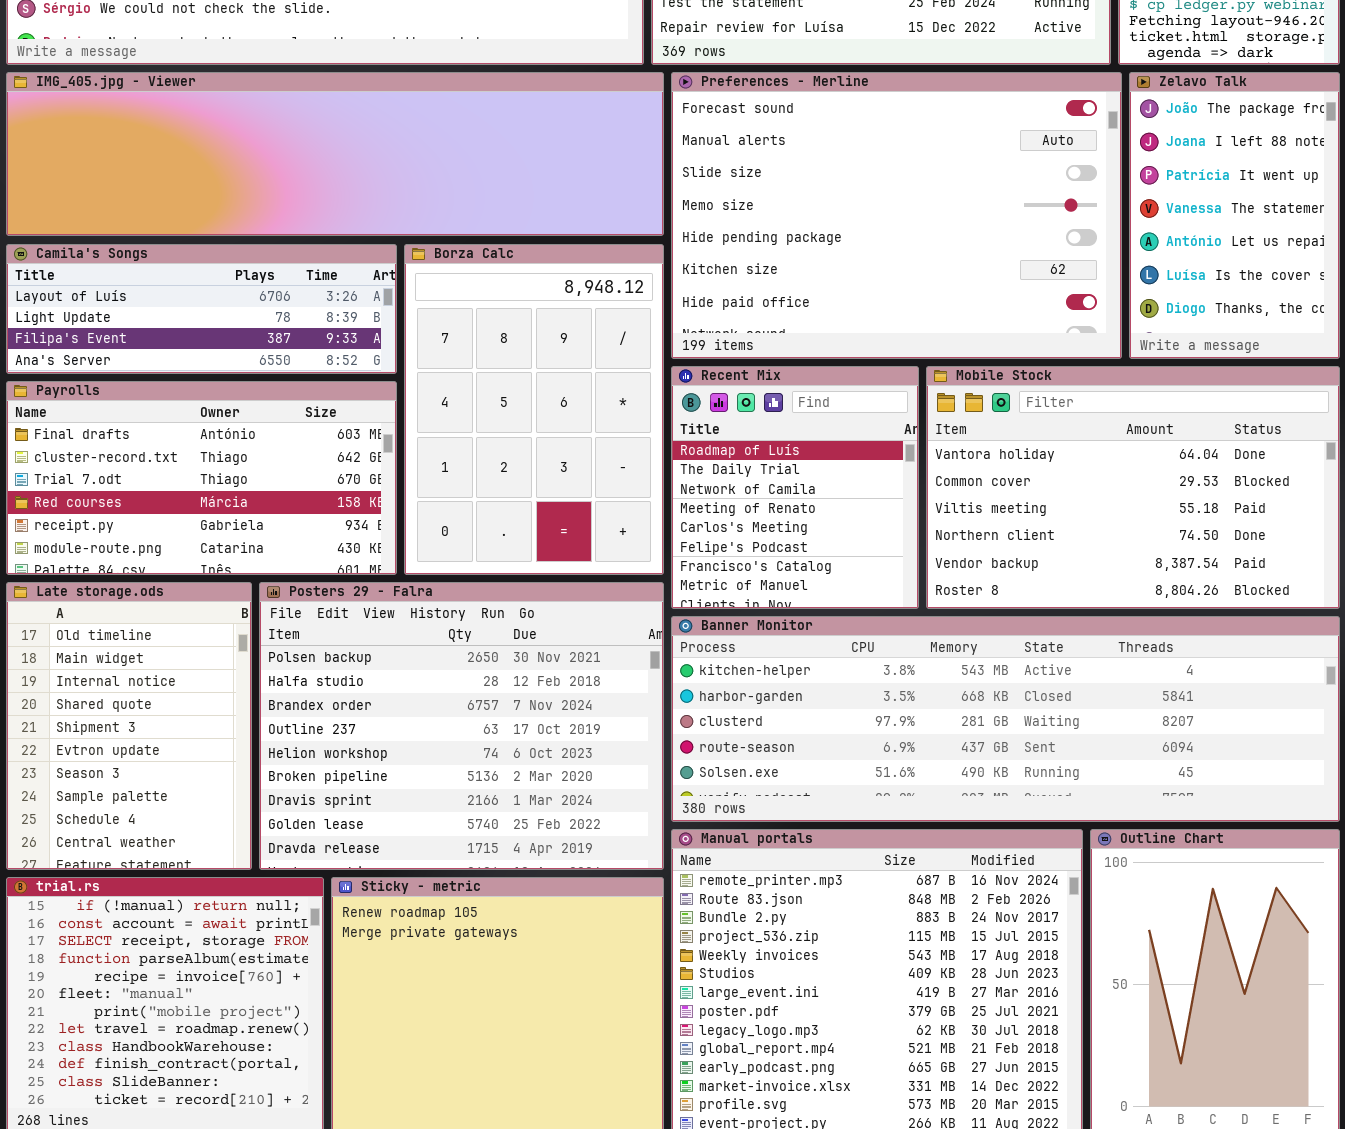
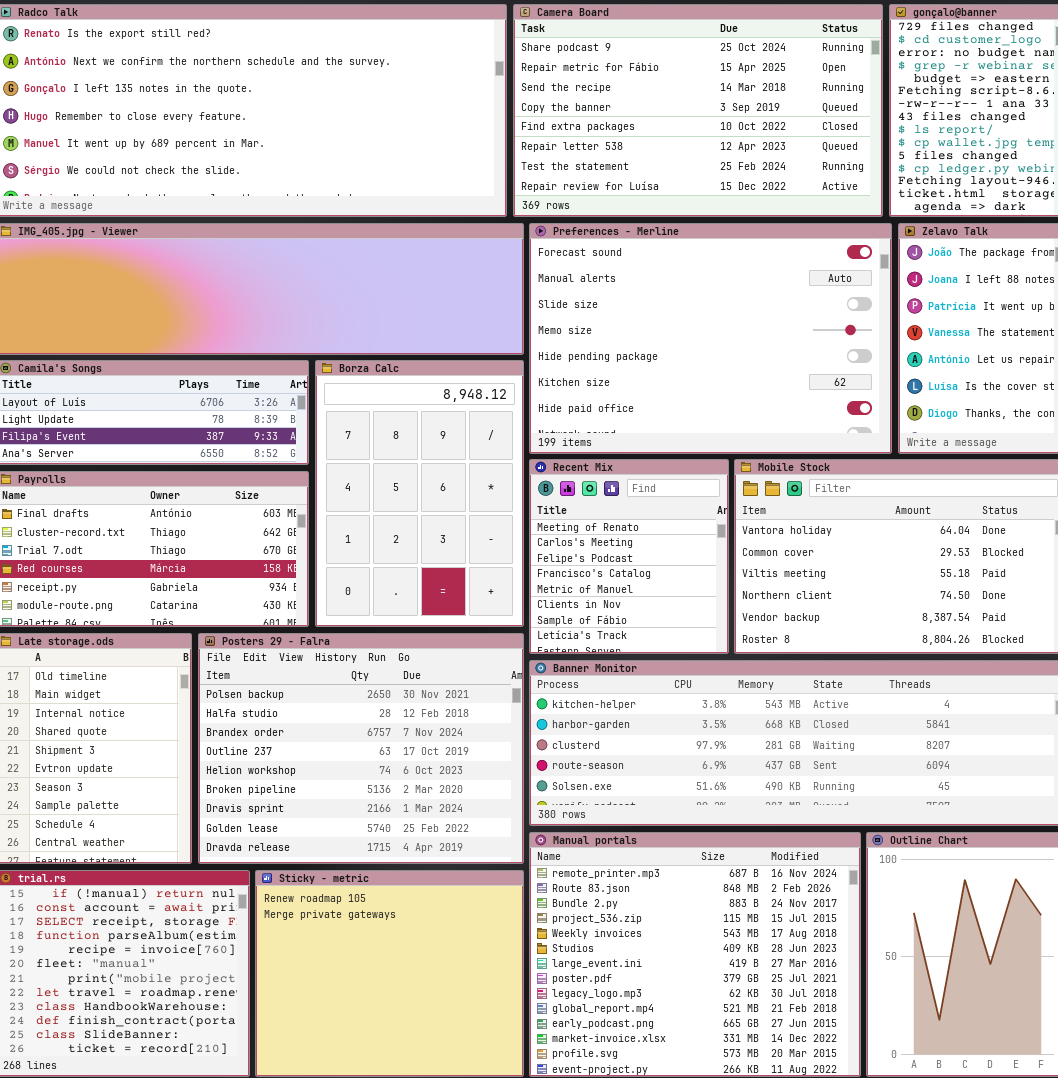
Recent Mix: [671,366,919,609] -> [529,459,729,654], scrolled down 3 rows

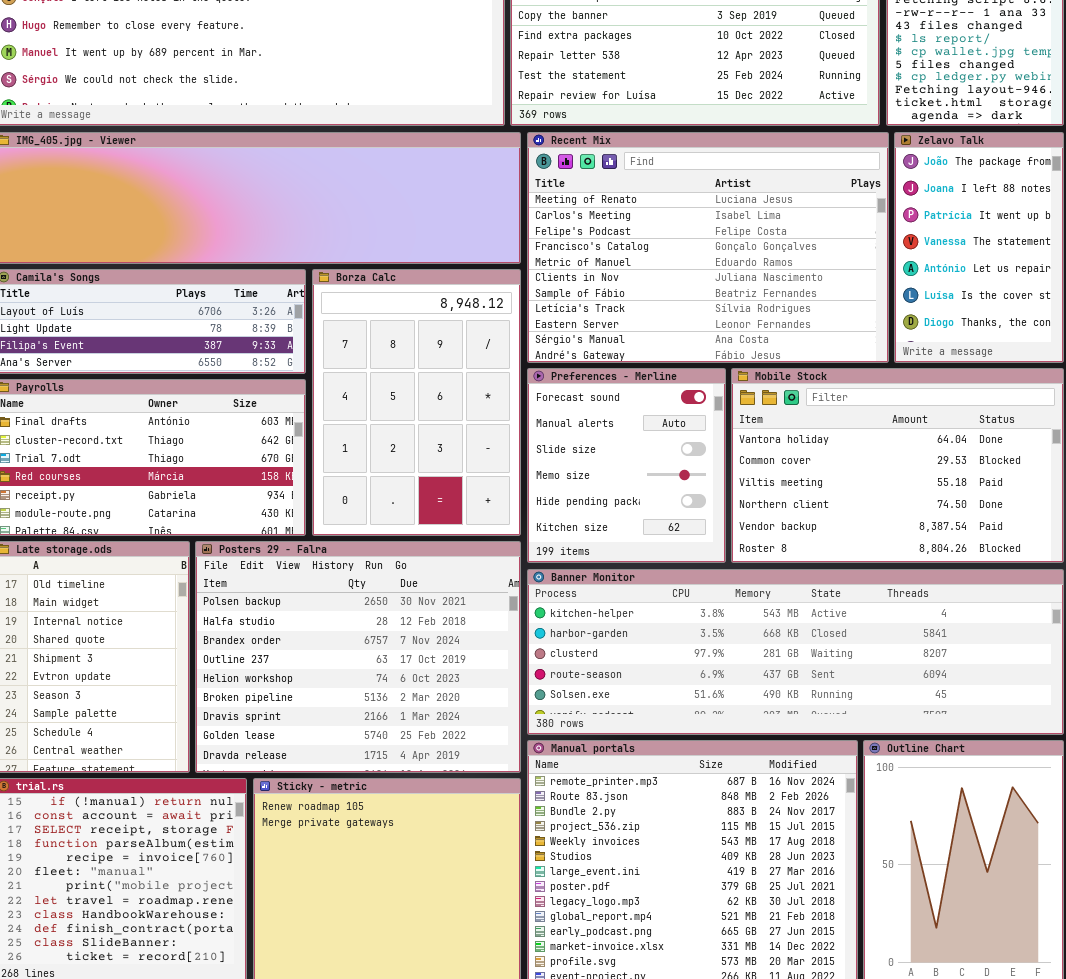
Preferences - Merline: [529,223,892,454] -> [527,368,726,563], moved, resized
Recent Mix: [529,459,729,654] -> [527,132,889,363], moved, resized

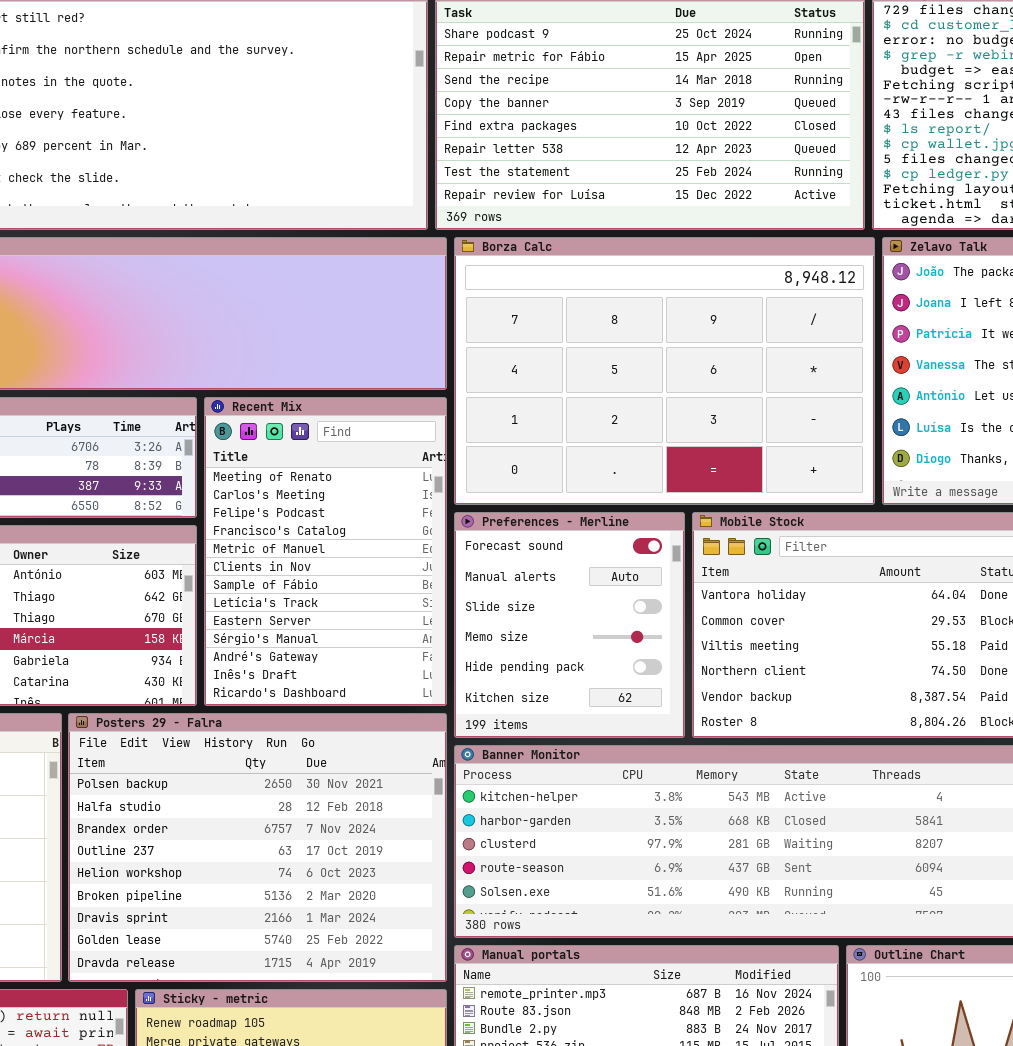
Recent Mix: [527,132,889,363] -> [204,397,447,706], moved, resized
Borza Calc: [312,269,521,536] -> [454,237,875,505], moved, resized

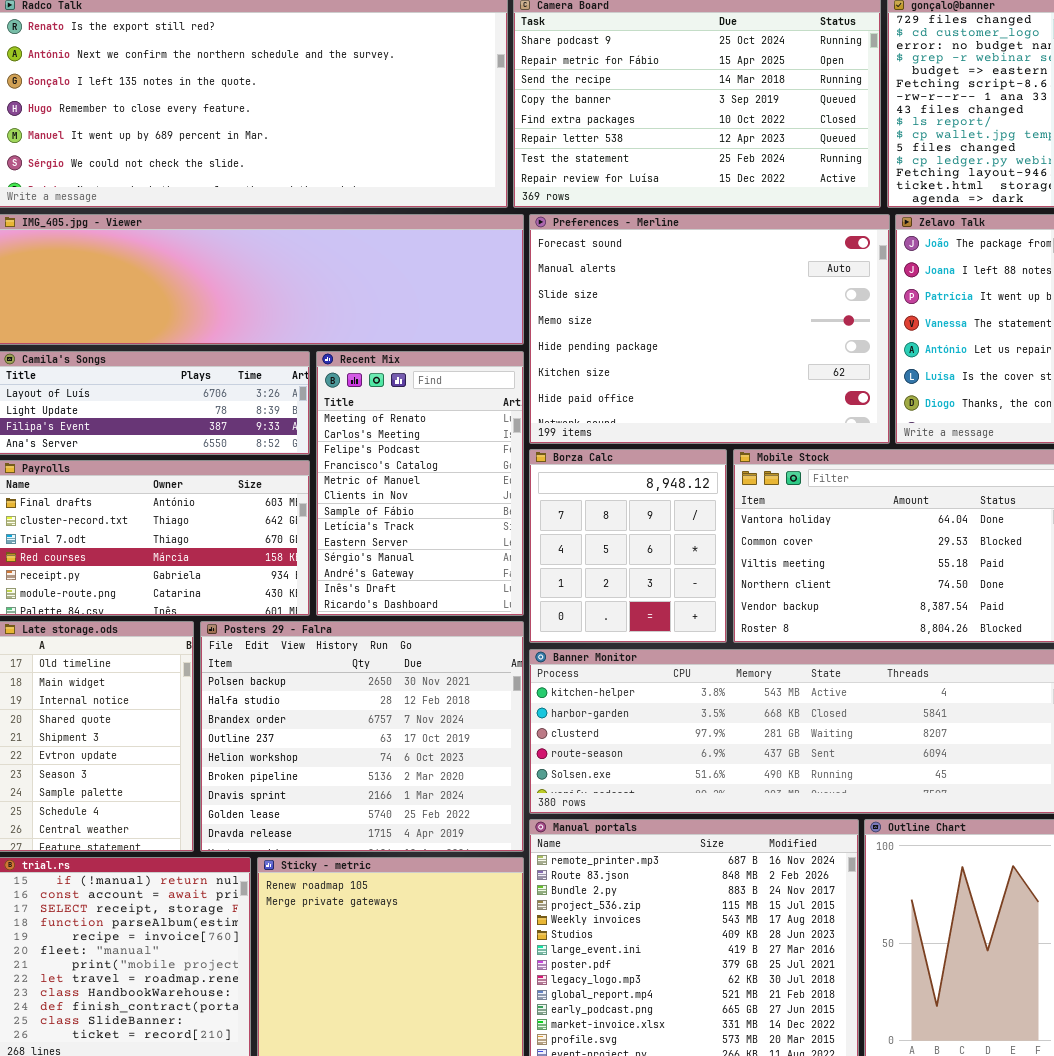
Borza Calc: [454,237,875,505] -> [529,449,727,643], moved, resized
Preferences - Merline: [454,512,685,738] -> [529,214,890,444], moved, resized

